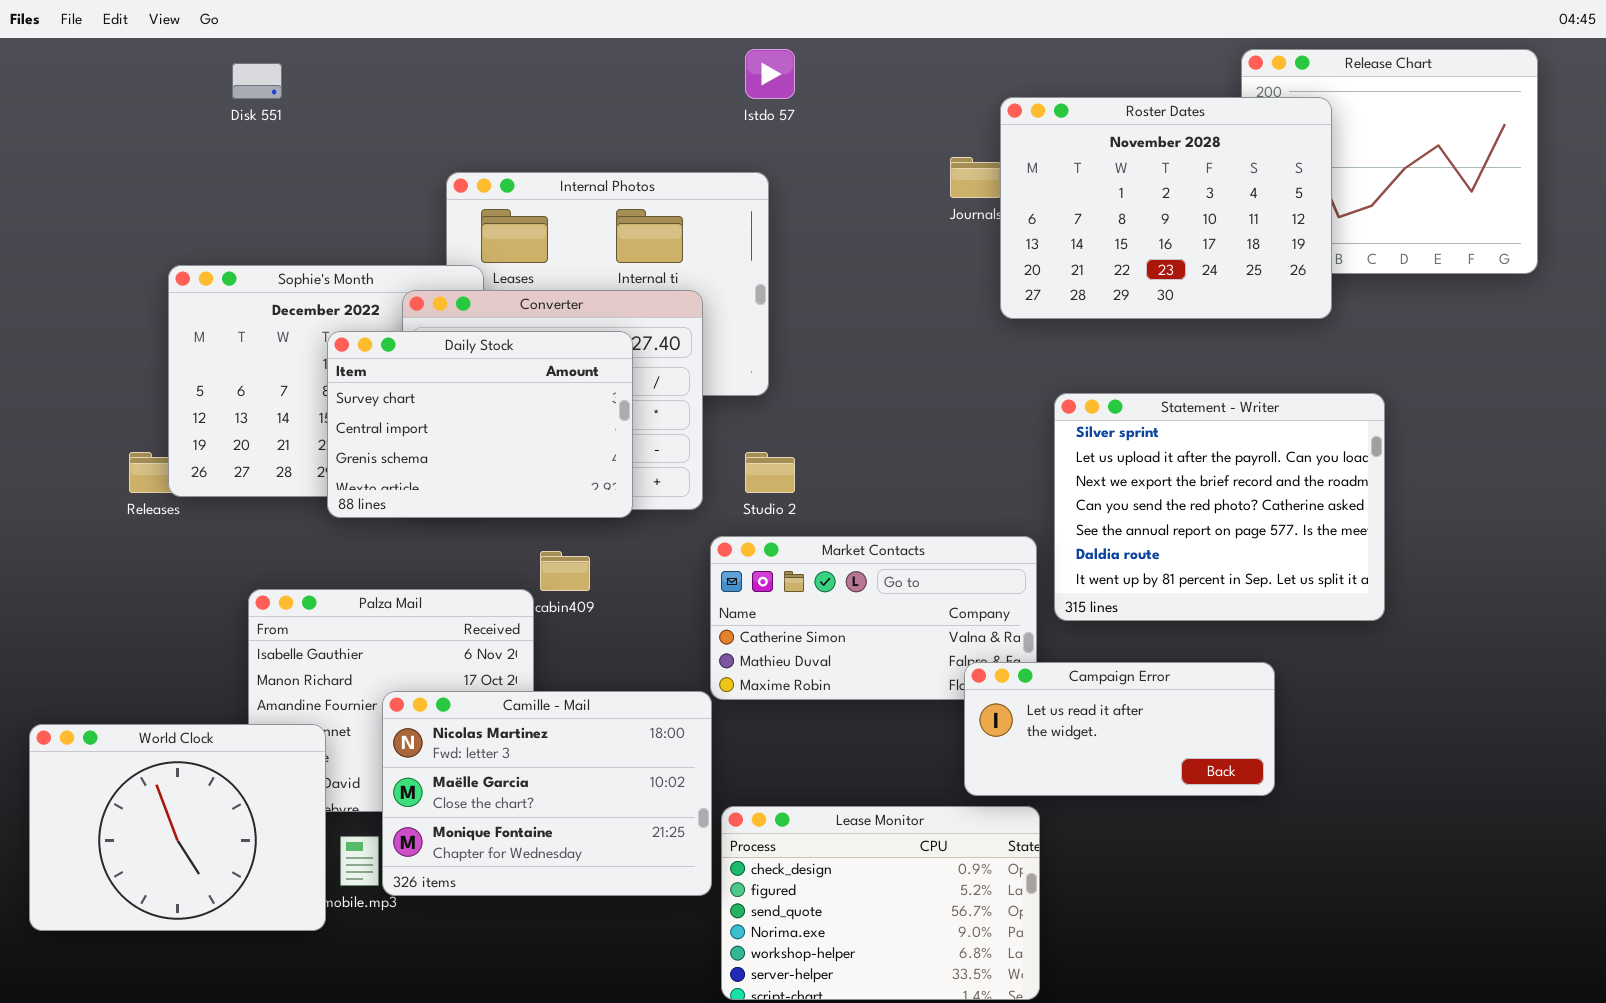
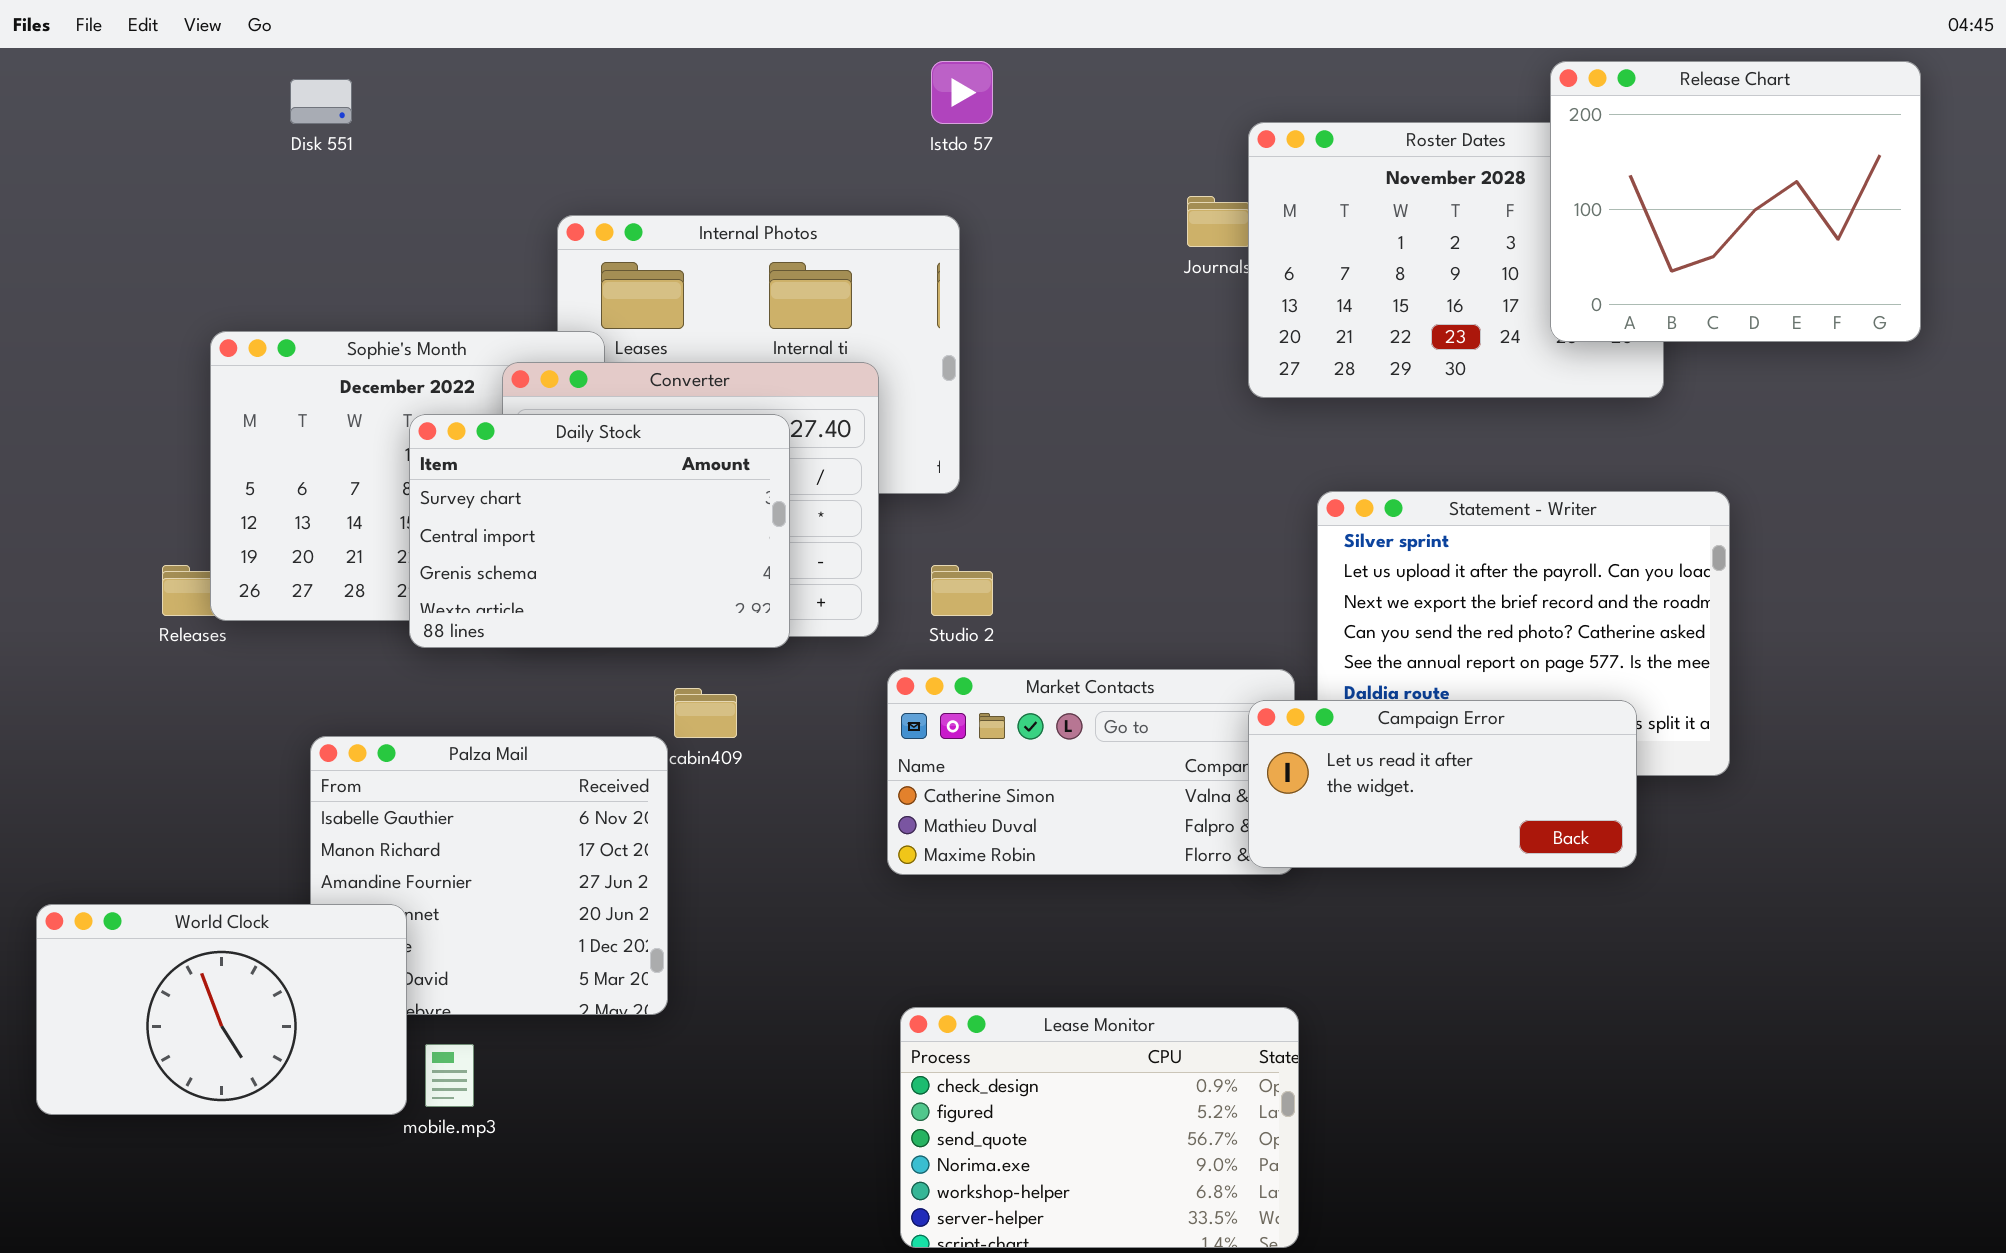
Release Chart: [1241,49,1538,274] -> [1550,61,1921,342], raised
Campaign Error: [964,662,1275,796] -> [1248,700,1637,868], moved
Camille - Mail: [382,691,712,896] -> none, closed
World Clock: [29,724,326,931] -> [36,904,407,1115], resized

